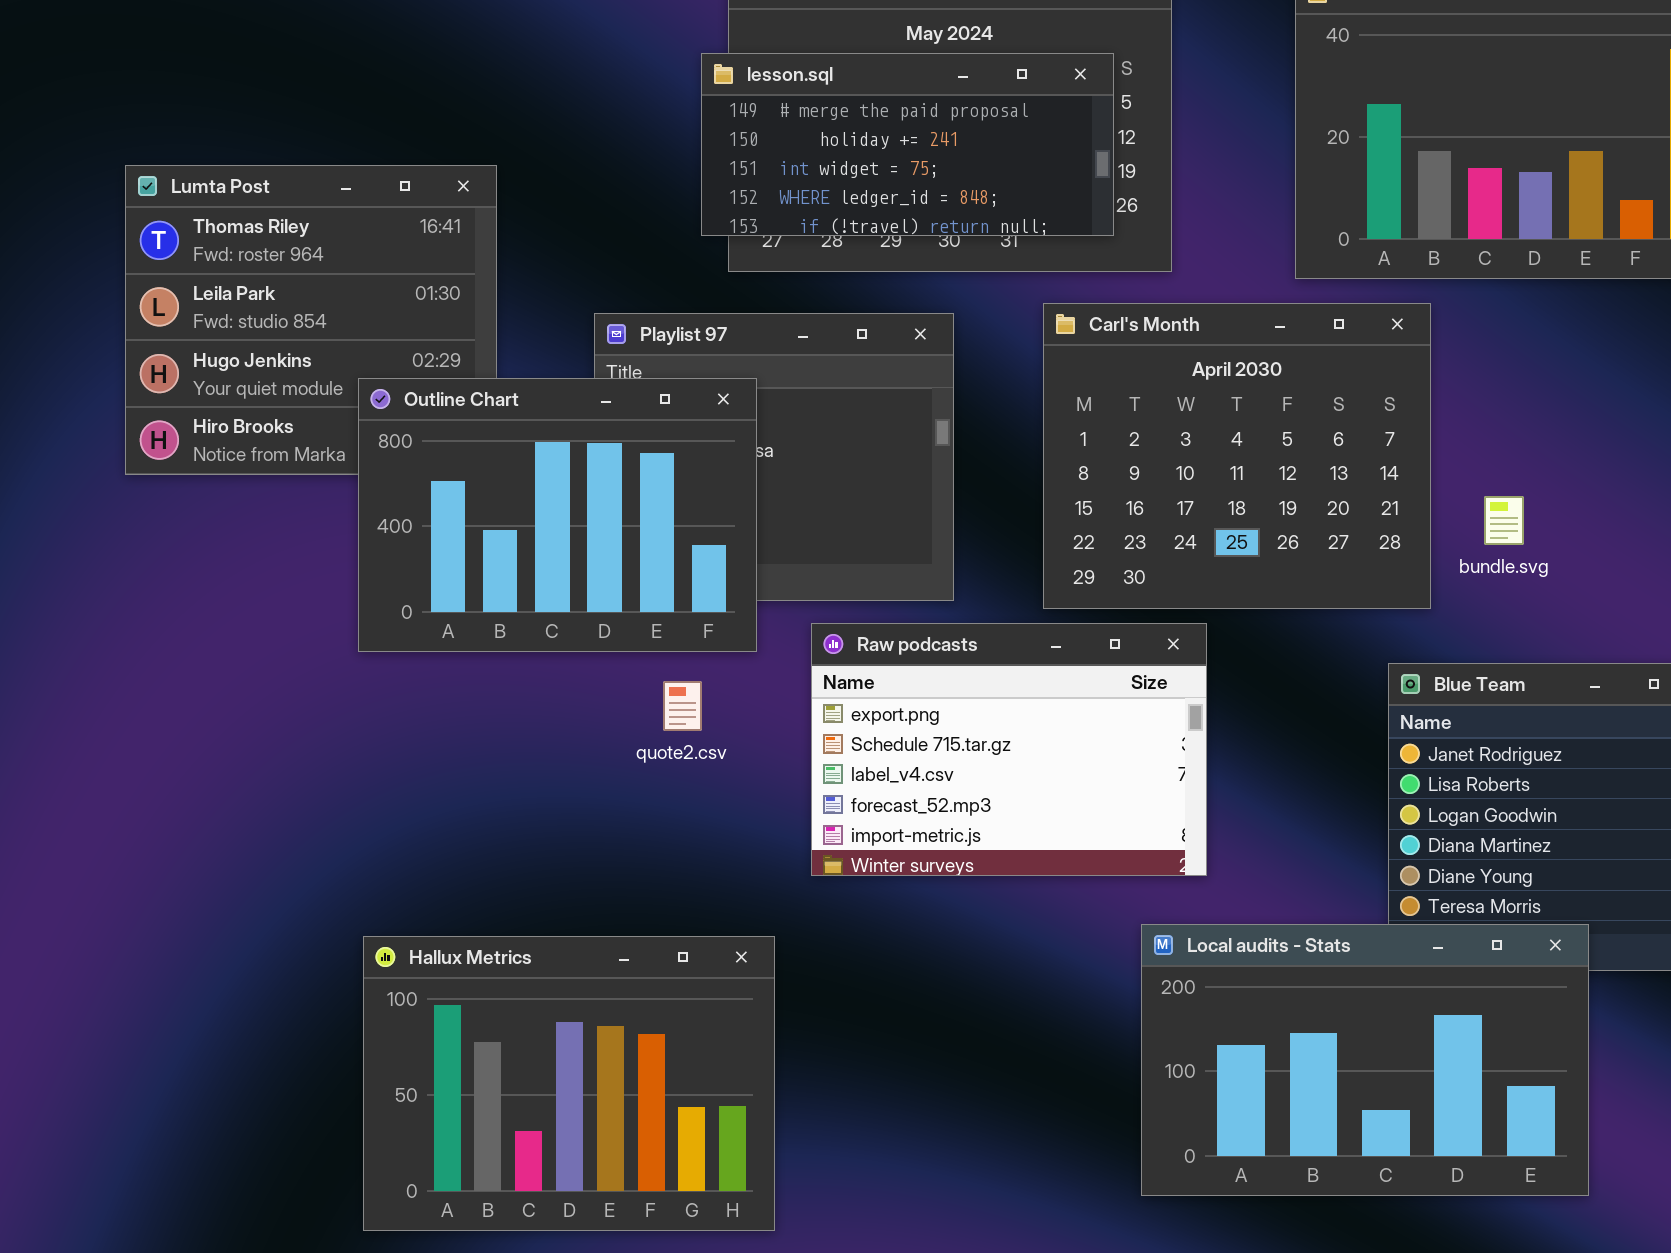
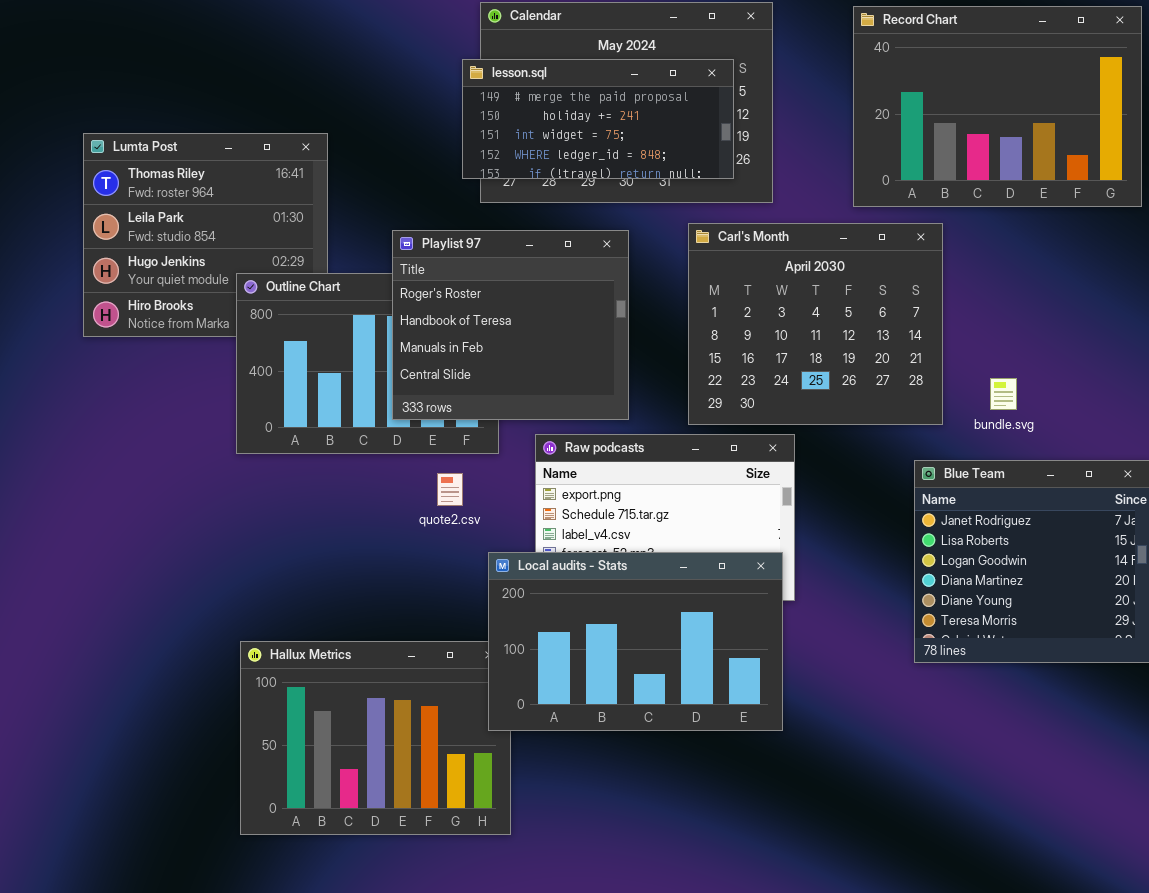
Playlist 97: [594,313,954,601] -> [392,230,629,420], raised
bundle.svg: [1484,496,1524,545] -> [990,378,1017,410], moved
Local audits - Stats: [1141,924,1589,1196] -> [488,552,783,731], moved

